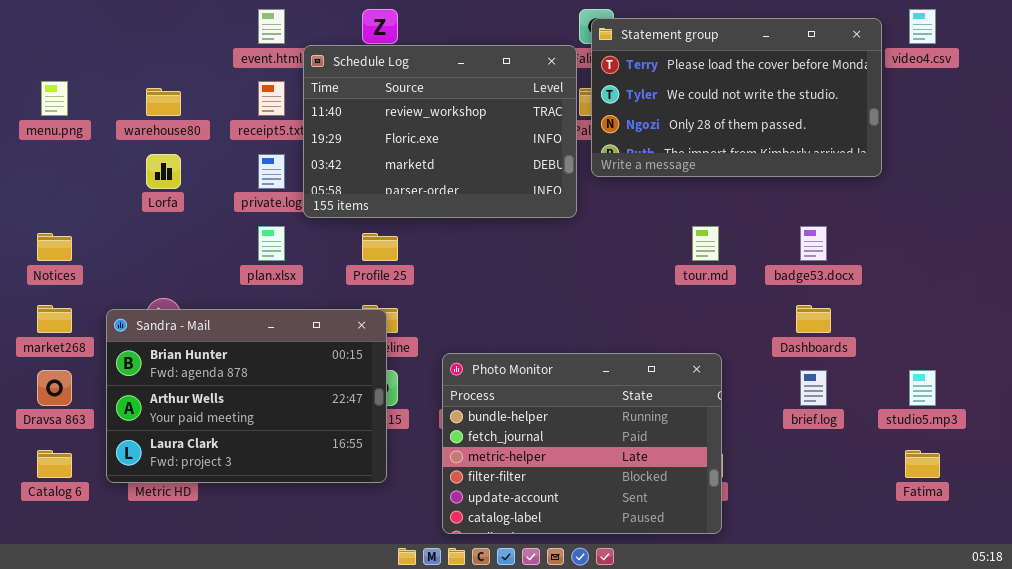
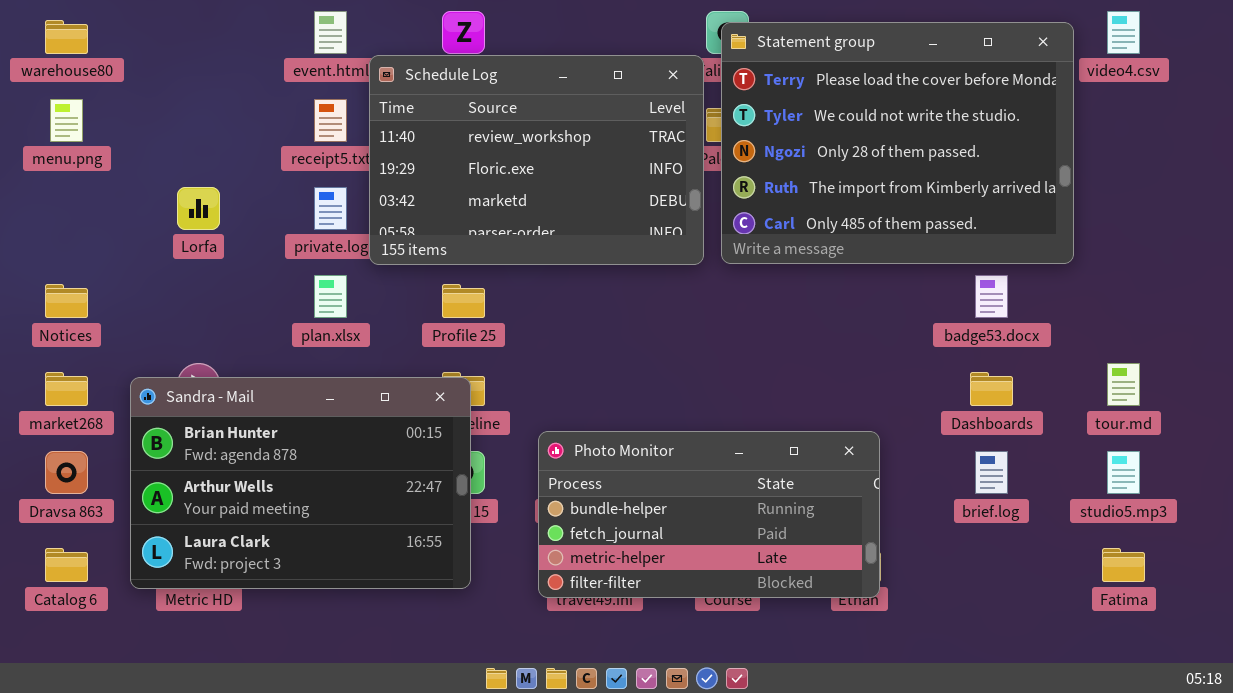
Statement group: [591,18,882,177] -> [721,22,1074,264], resized
warehouse80: [146,88,181,116] -> [45,20,88,54], moved
tour.md: [692,226,719,261] -> [1107,363,1140,406], moved
Photo Monitor: [442,353,722,534] -> [538,431,880,598], resized

